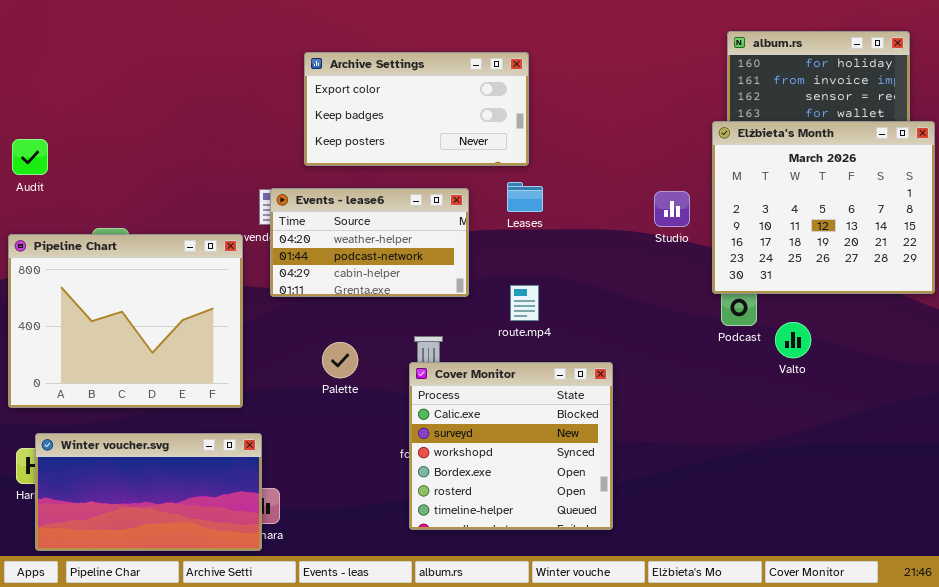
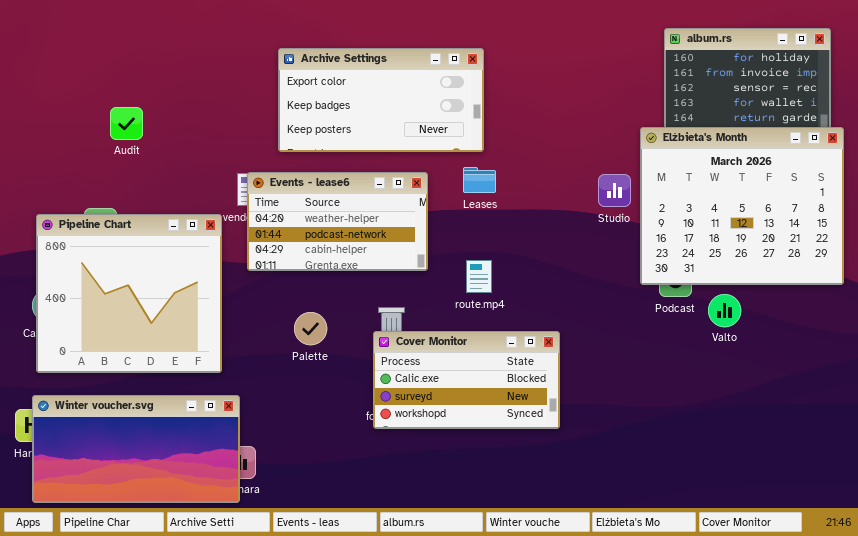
Elżbieta's Month: [712,121,935,294] -> [640,127,844,285], moved
Audit: [12,139,48,175] -> [110,107,143,140], moved
Pipeline Chart: [8,234,243,408] -> [36,214,222,373], resized
Cover Monitor: [409,362,613,530] -> [373,331,560,429], resized

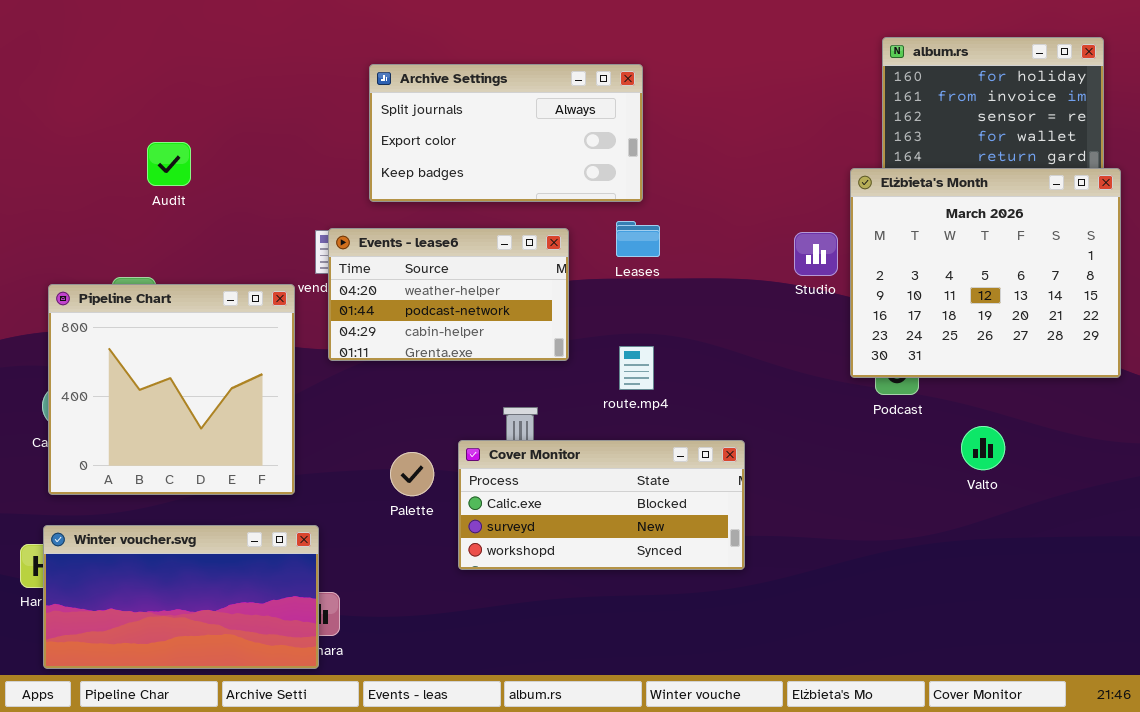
Archive Settings: [278,48,484,152] -> [369,64,643,202], scrolled up 1 row
Valto: [708,294,741,327] -> [961,426,1005,470], moved
Palette: [294,312,327,345] -> [390,452,434,496], moved
Cover Monitor: [373,331,560,429] -> [458,440,745,570], resized

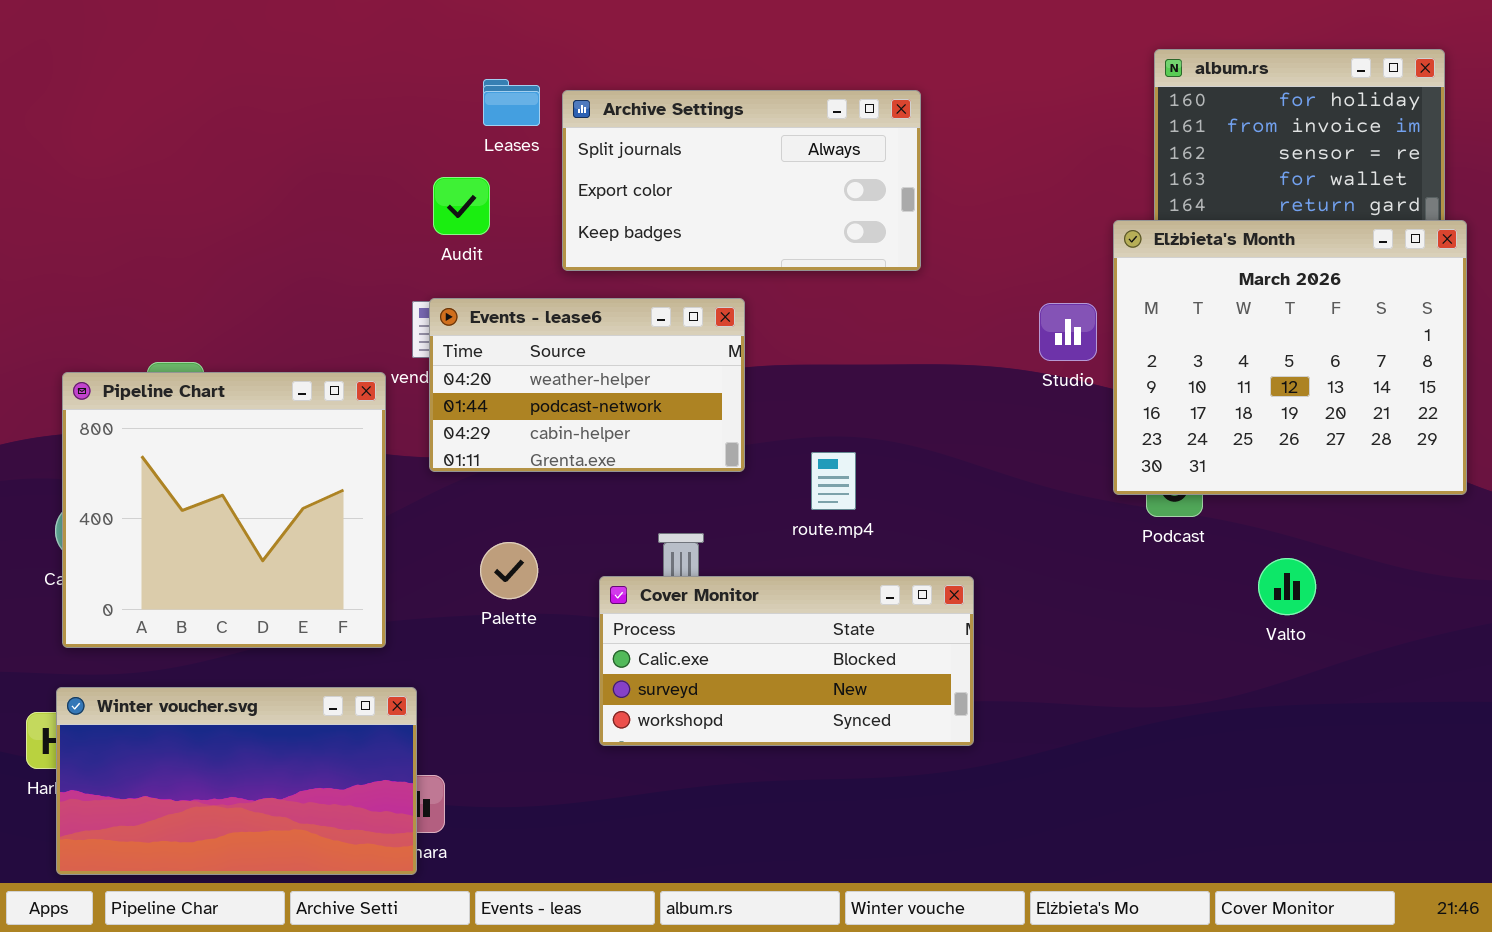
Archive Settings: [369,64,643,202] -> [562,90,921,271], moved
Audit: [147,142,191,186] -> [433,177,490,235], moved
Leases: [616,221,660,257] -> [483,79,540,126], moved
Palette: [390,452,434,496] -> [480,542,538,599], moved

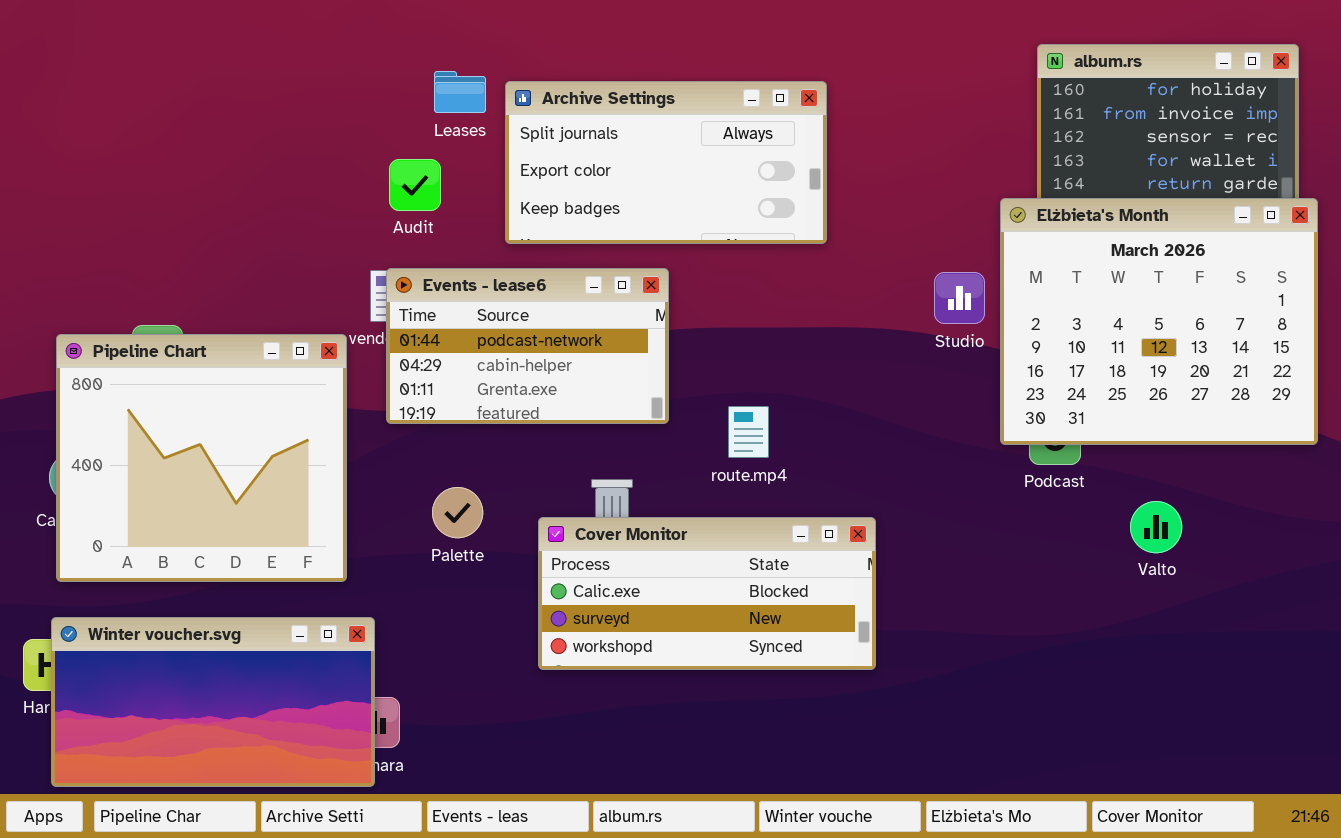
Events - lease6: [429,298,745,472] -> [386,268,669,424], scrolled down 1 row

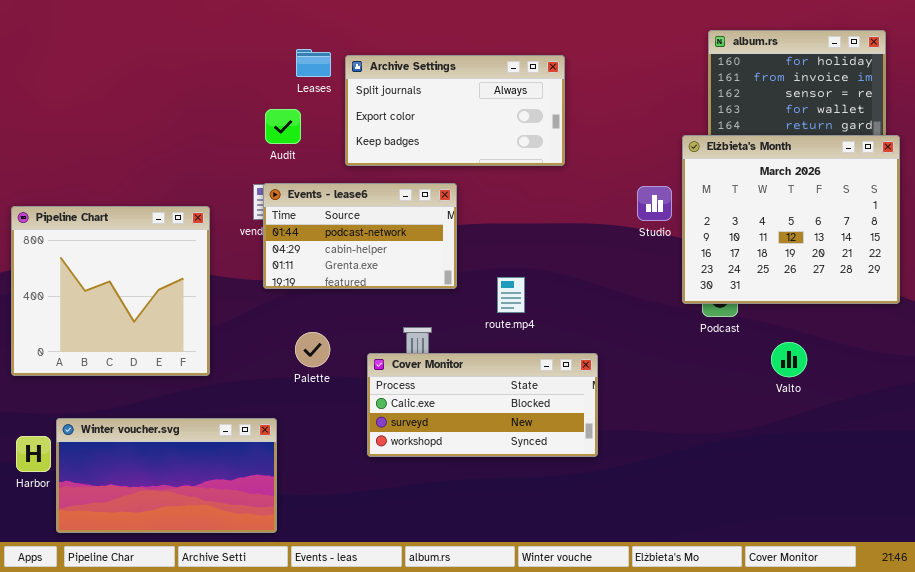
Pipeline Chart: [56,334,347,582] -> [11,206,210,376], moved
Winter voucher.svg: [51,617,375,787] -> [56,418,277,533], moved

